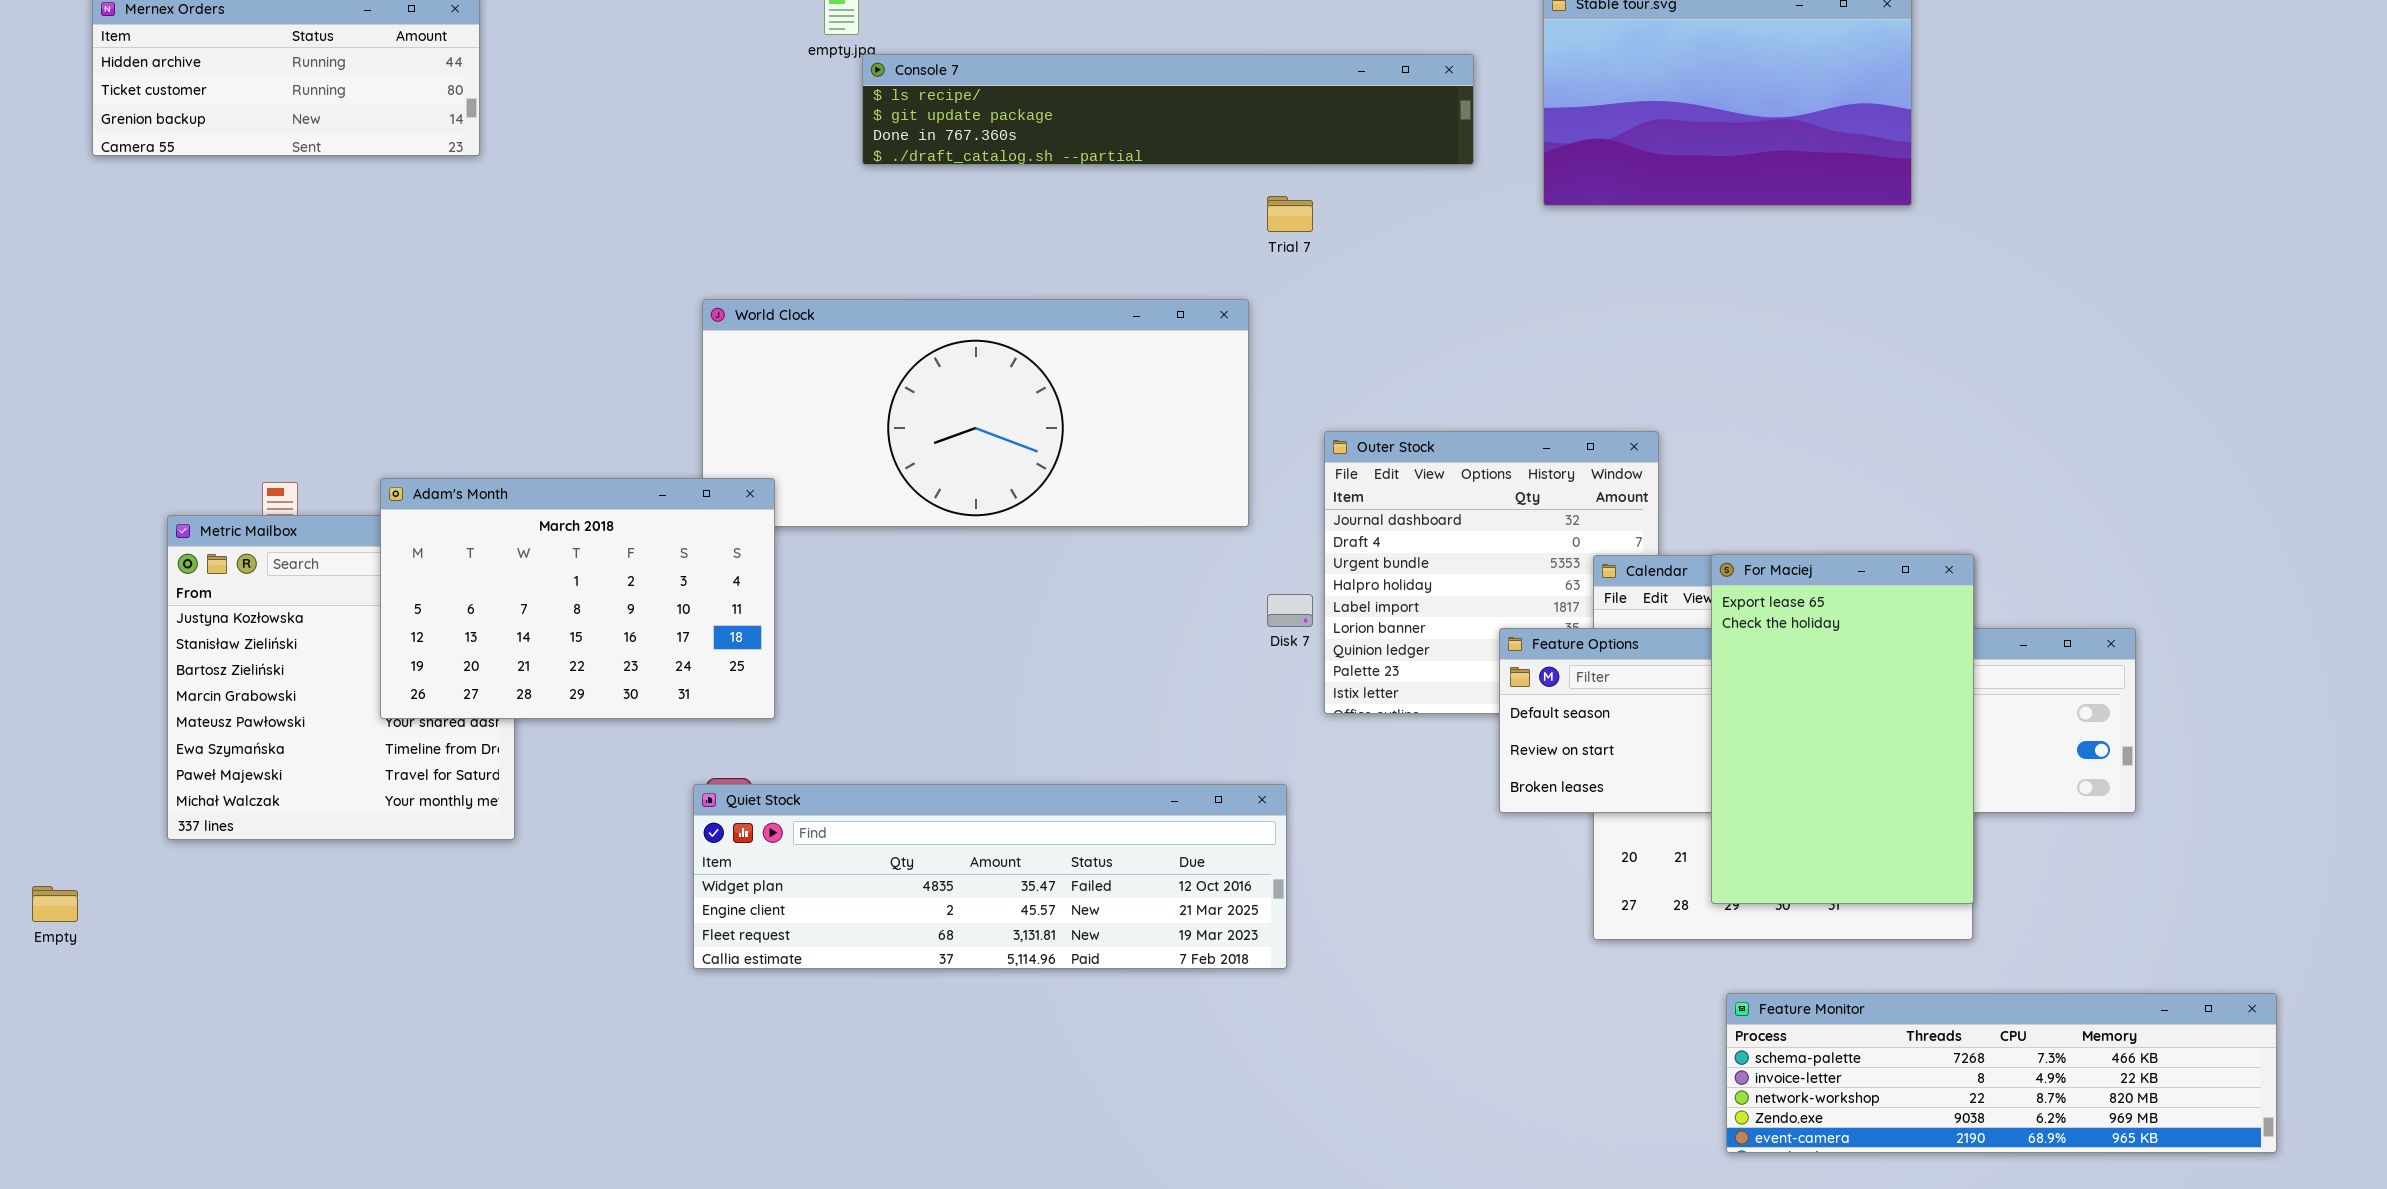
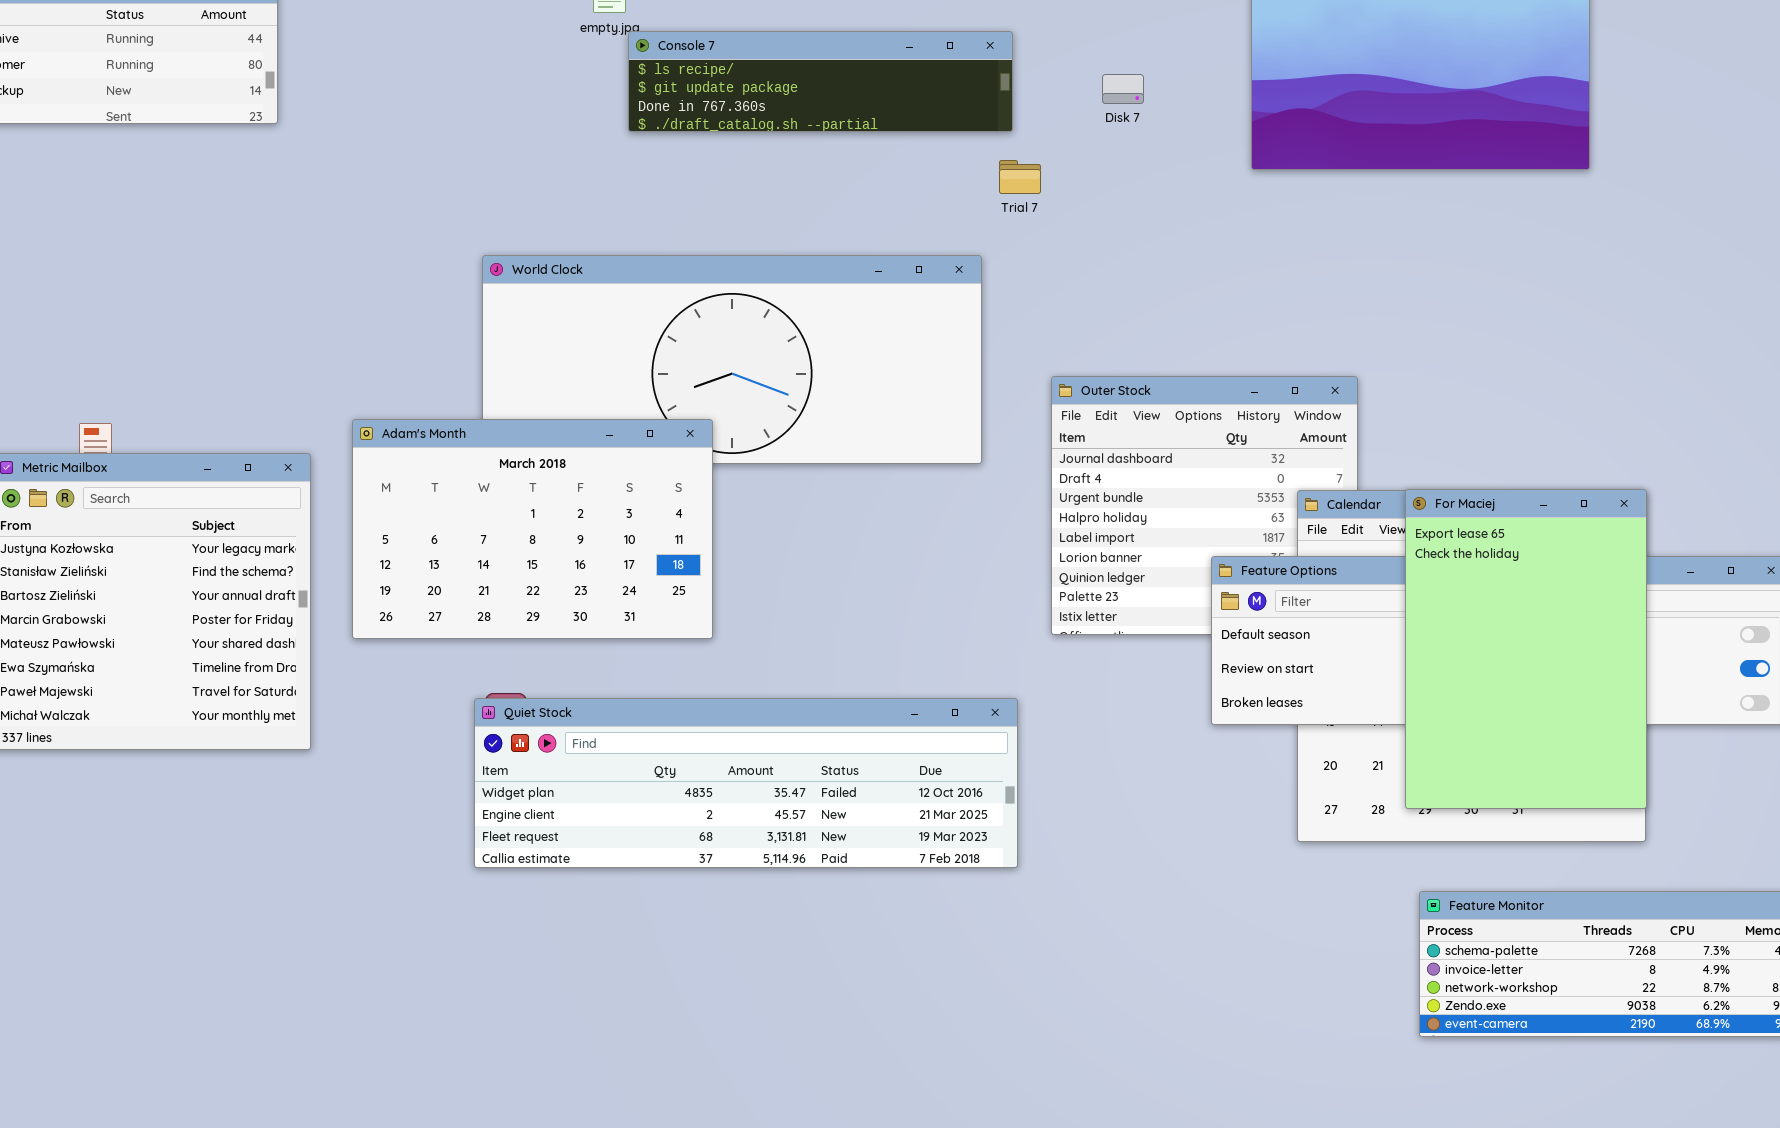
Console 7: [862,54,1474,165] -> [628,31,1013,132], resized
Adam's Month: [380,478,775,719] -> [352,419,713,639], moved
Disk 7: [1267,594,1313,627] -> [1102,74,1144,104], moved

